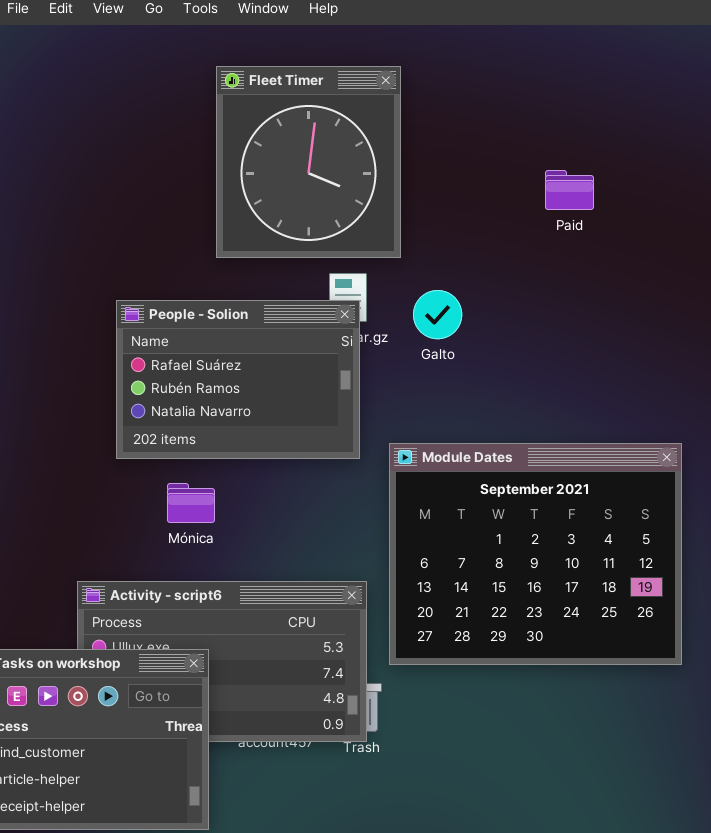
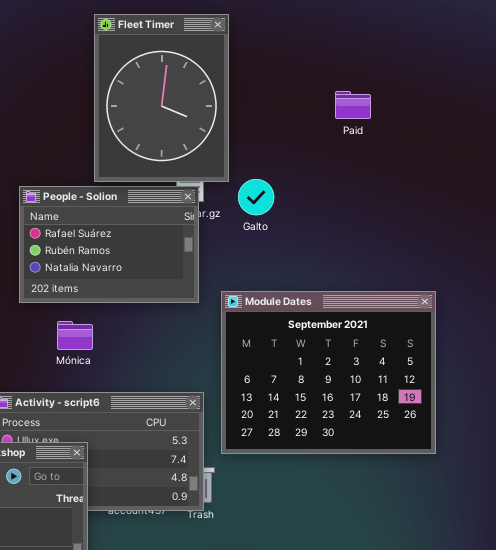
Fleet Timer: [216,66,401,258] -> [94,14,229,182], resized

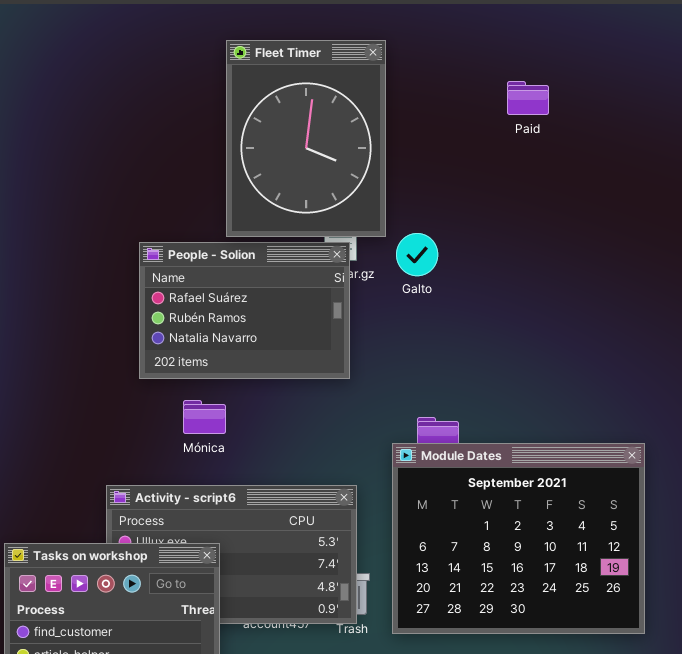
Paid: [335,91,371,119] -> [507,81,549,115], moved
Module Dates: [221,291,436,454] -> [392,443,645,634], moved

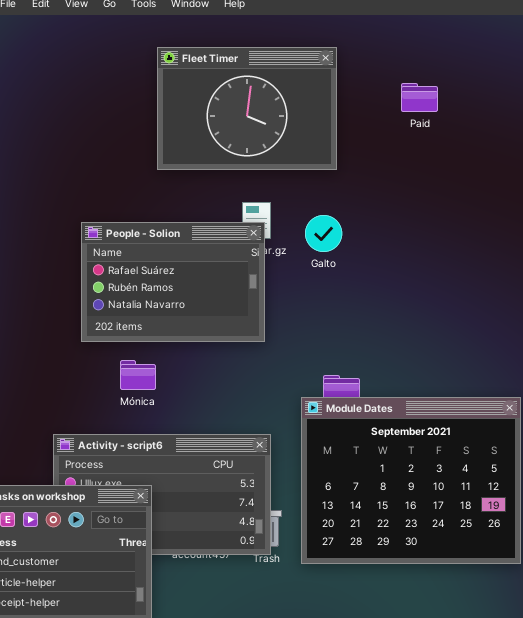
Fleet Timer: [226,40,386,237] -> [157,47,337,170], resized

